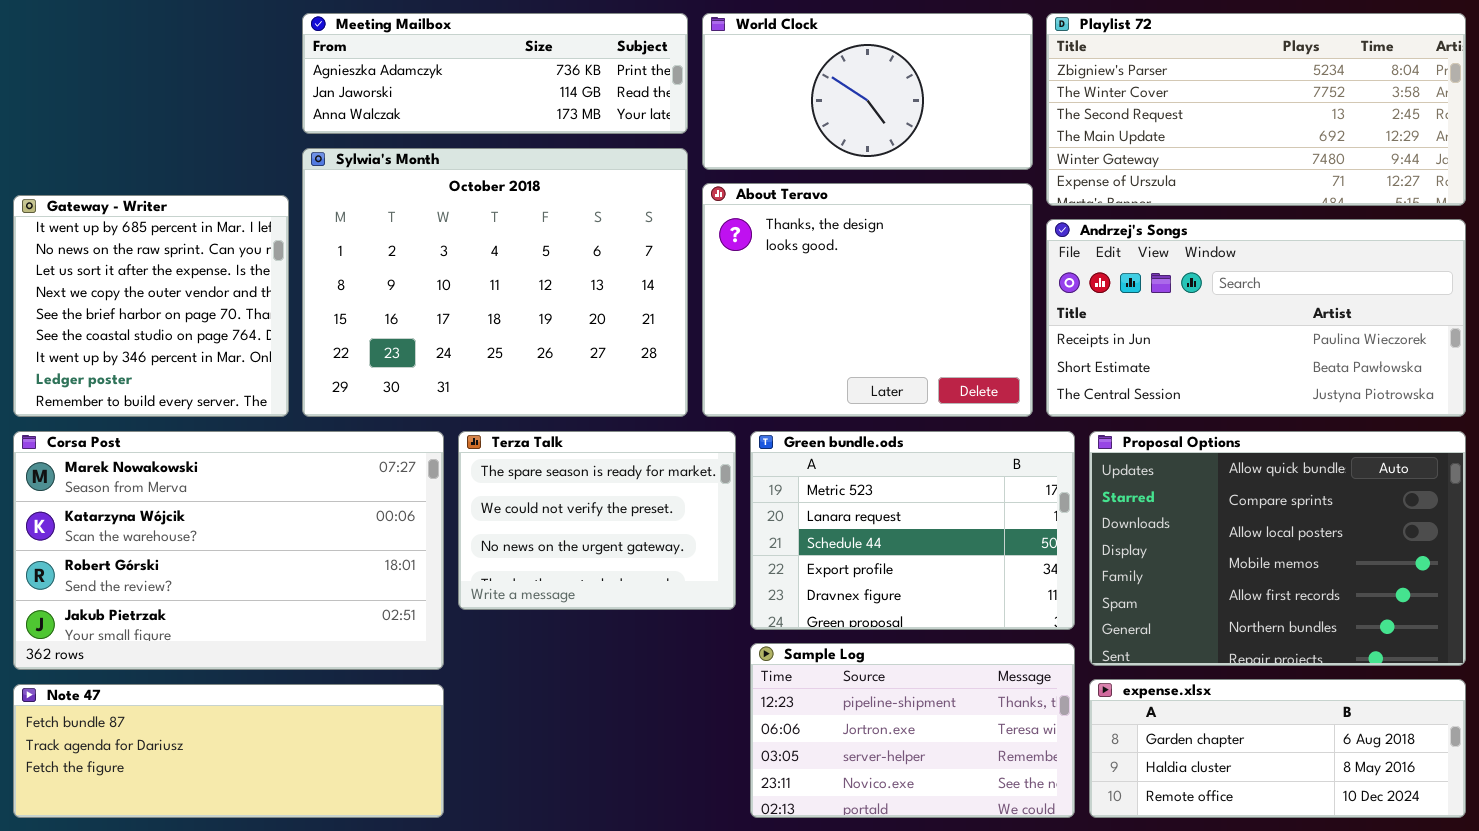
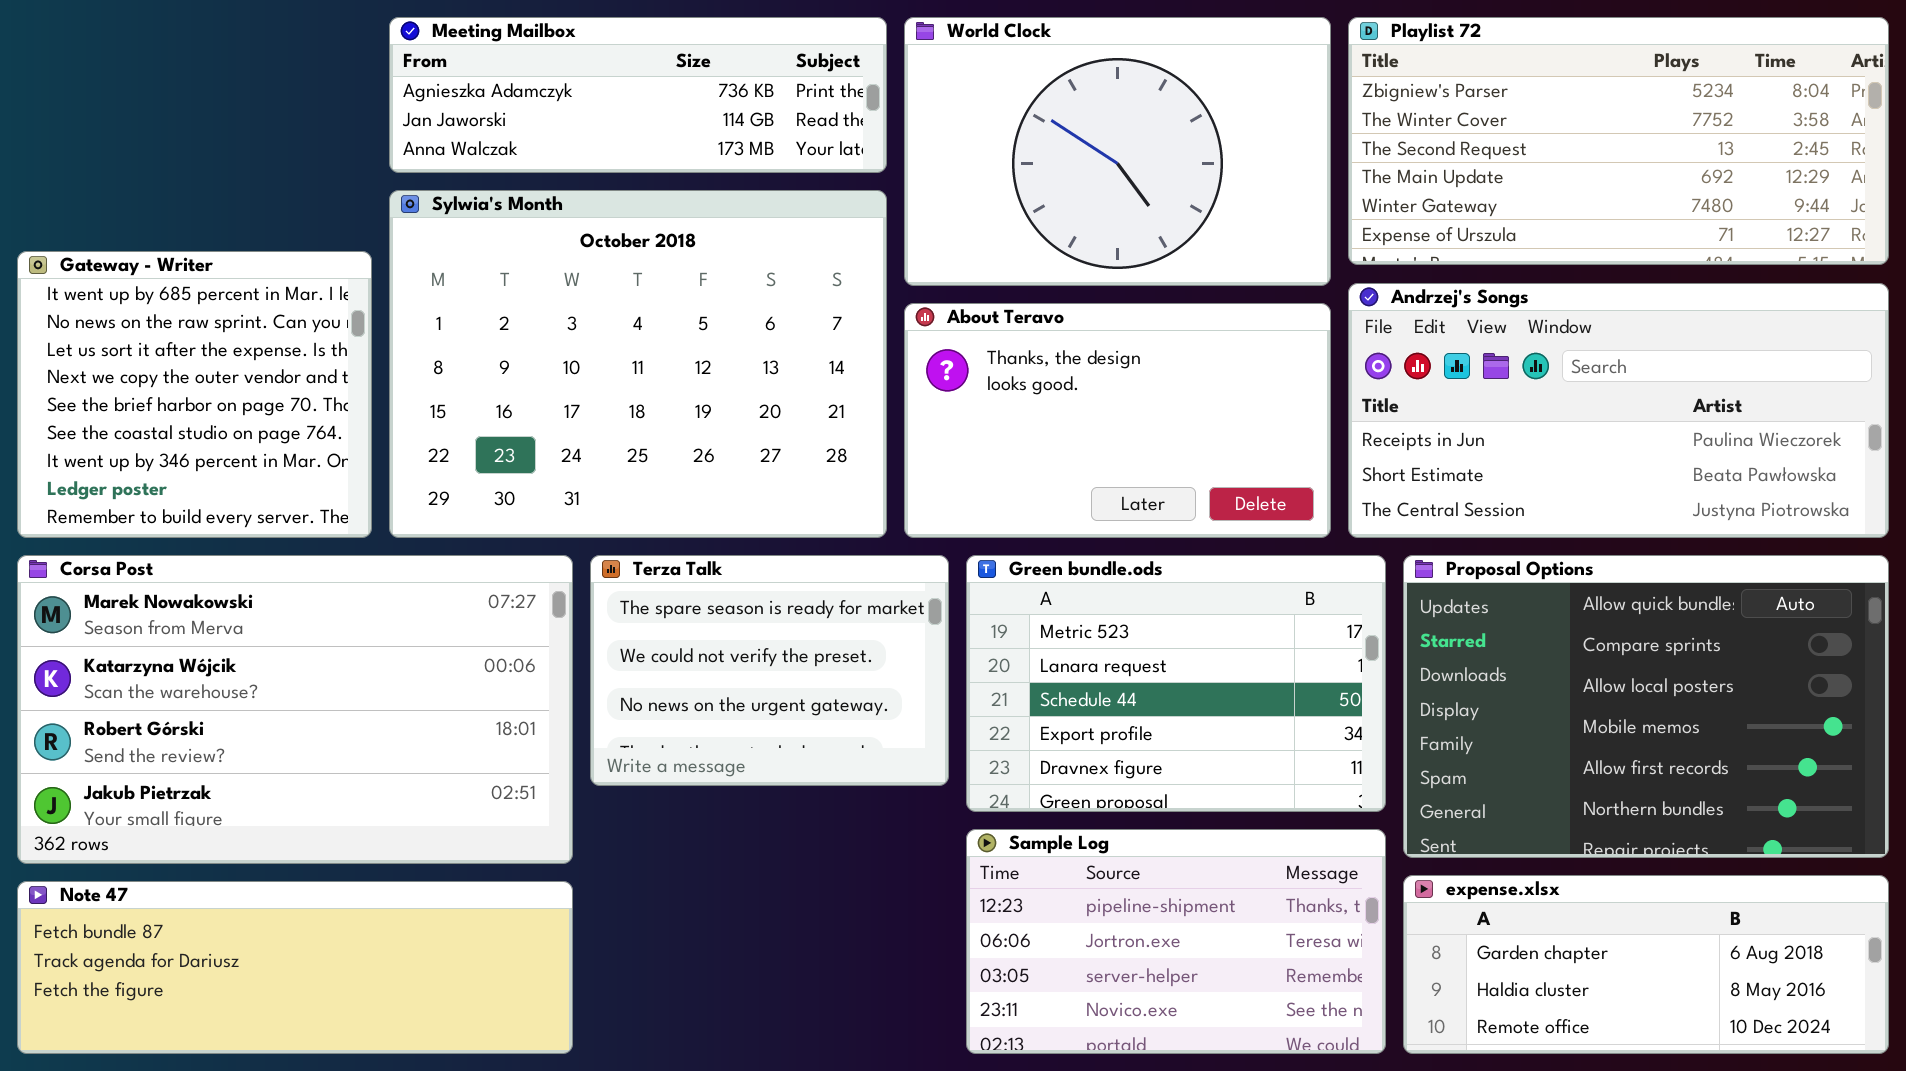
World Clock: [702,13,1033,170] -> [904,17,1331,286], resized
About Teravo: [702,183,1033,417] -> [904,303,1331,538], resized

